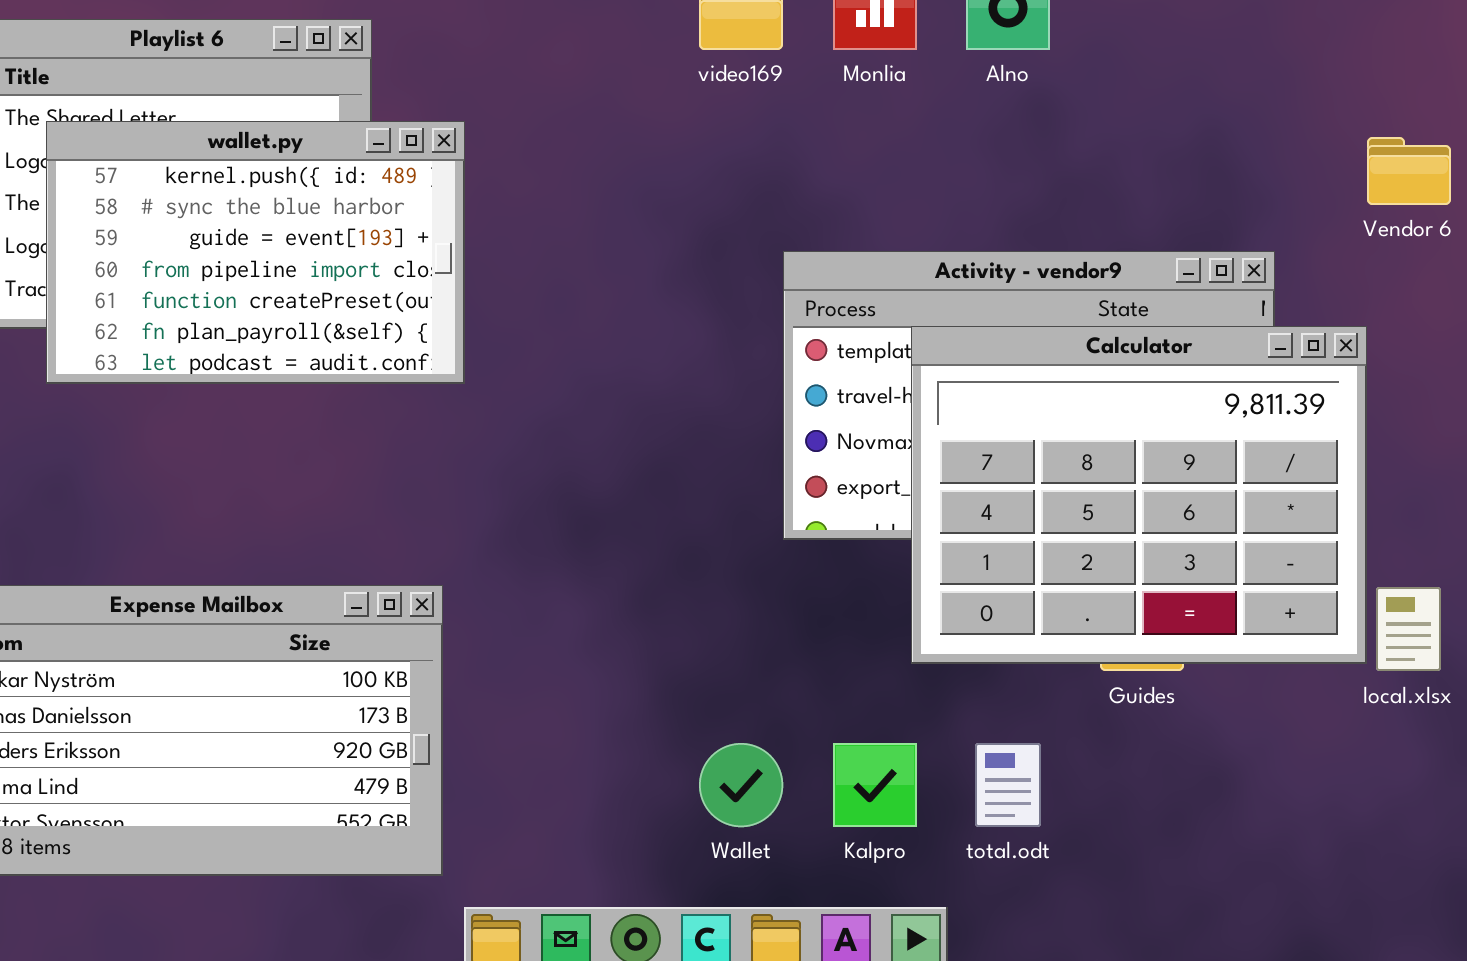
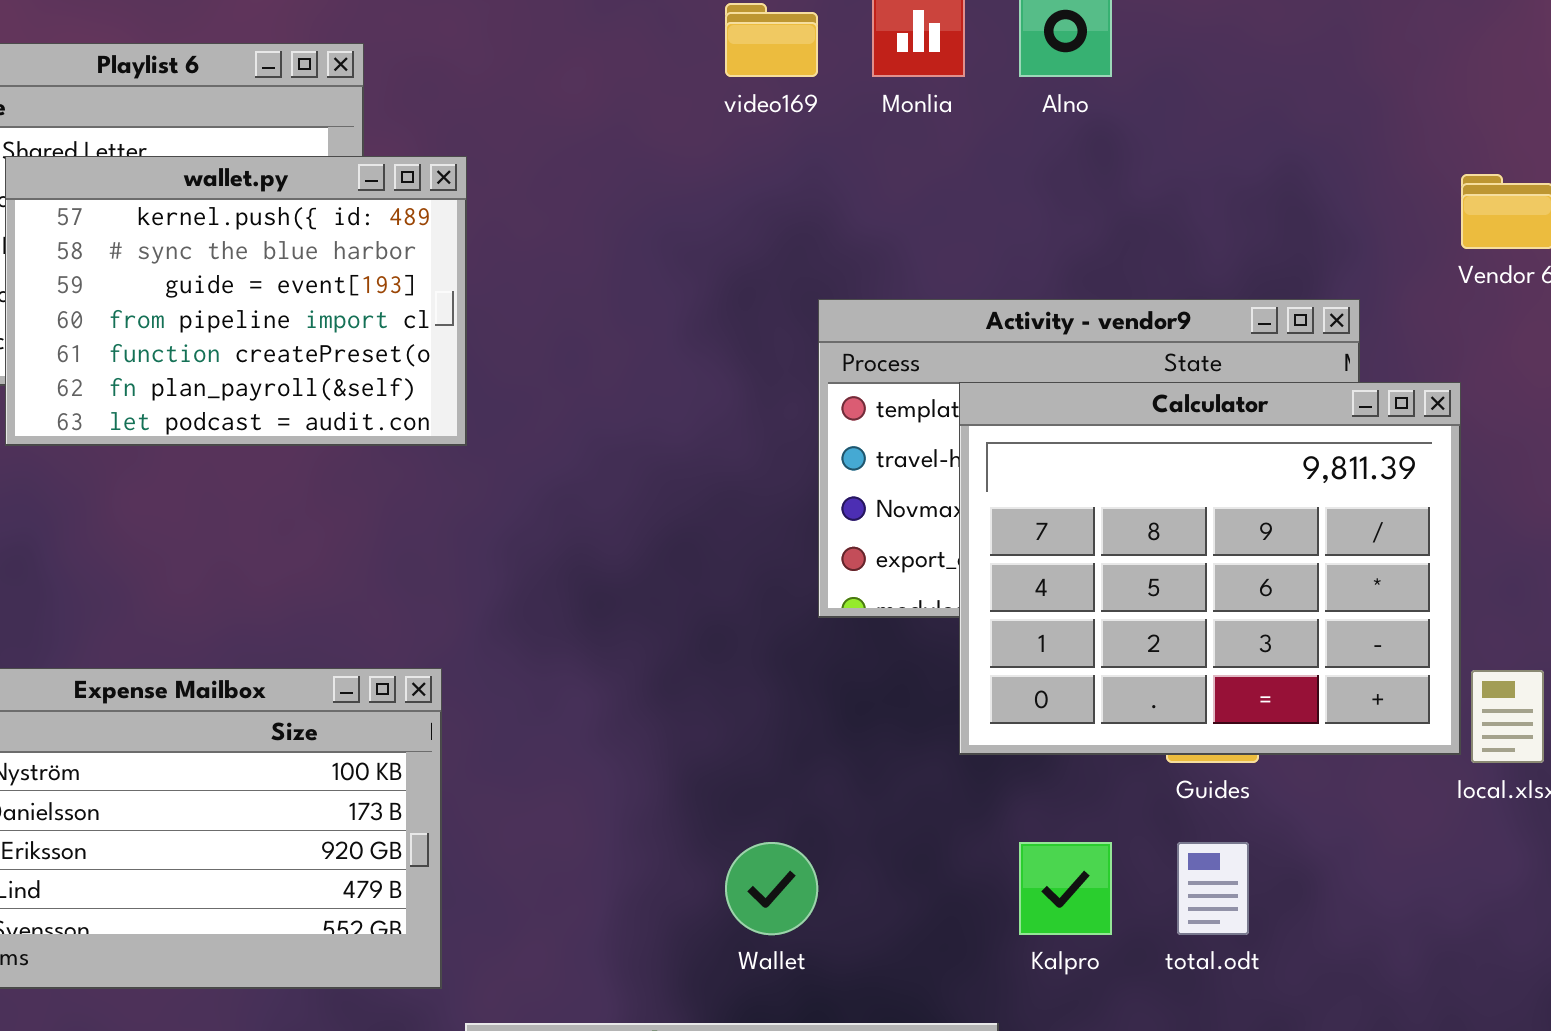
Kalpro: [833,743,917,827] -> [1019,842,1112,935], moved
total.odt: [975,743,1041,827] -> [1177,842,1249,935], moved

